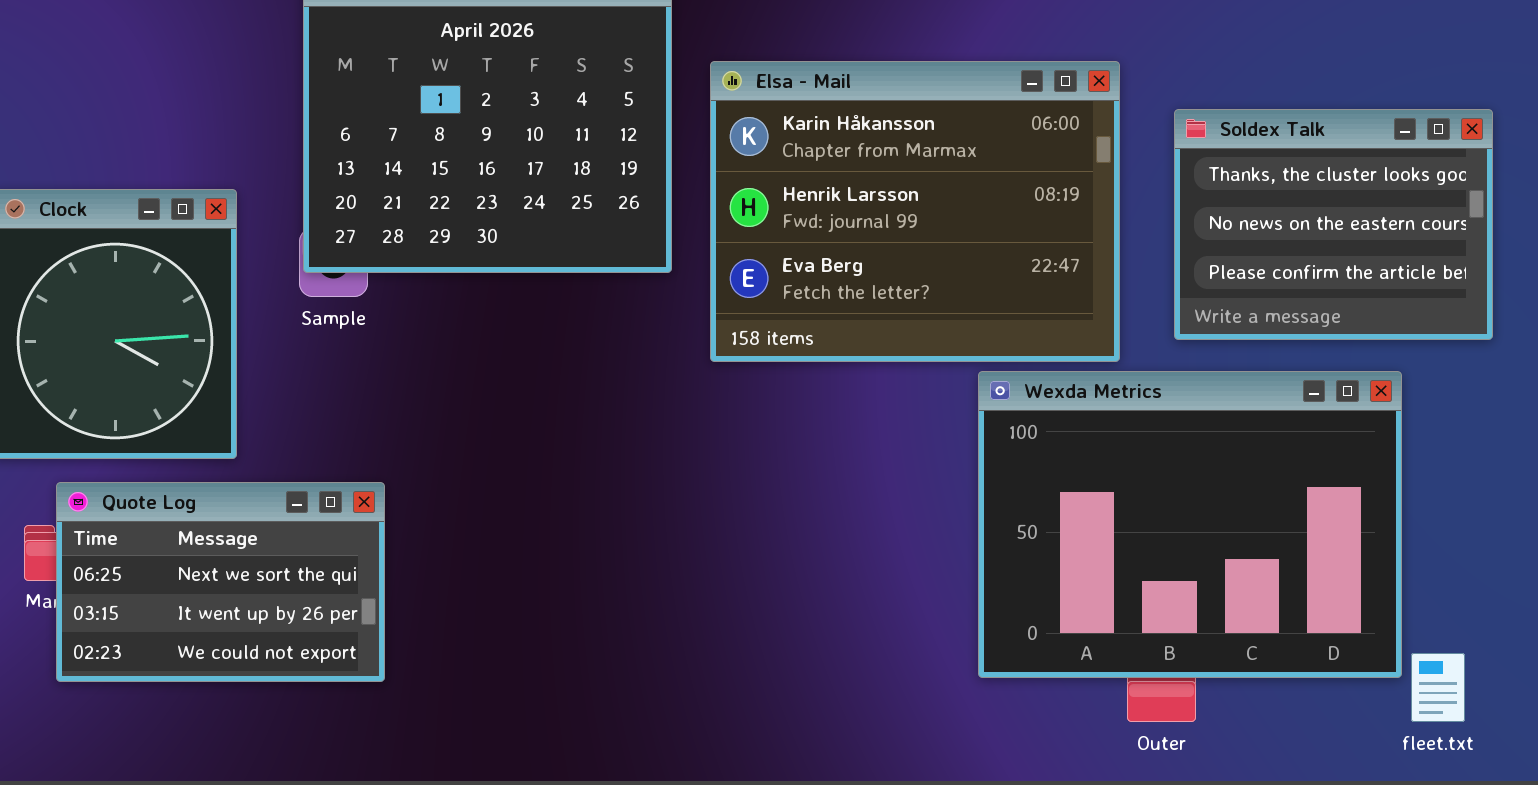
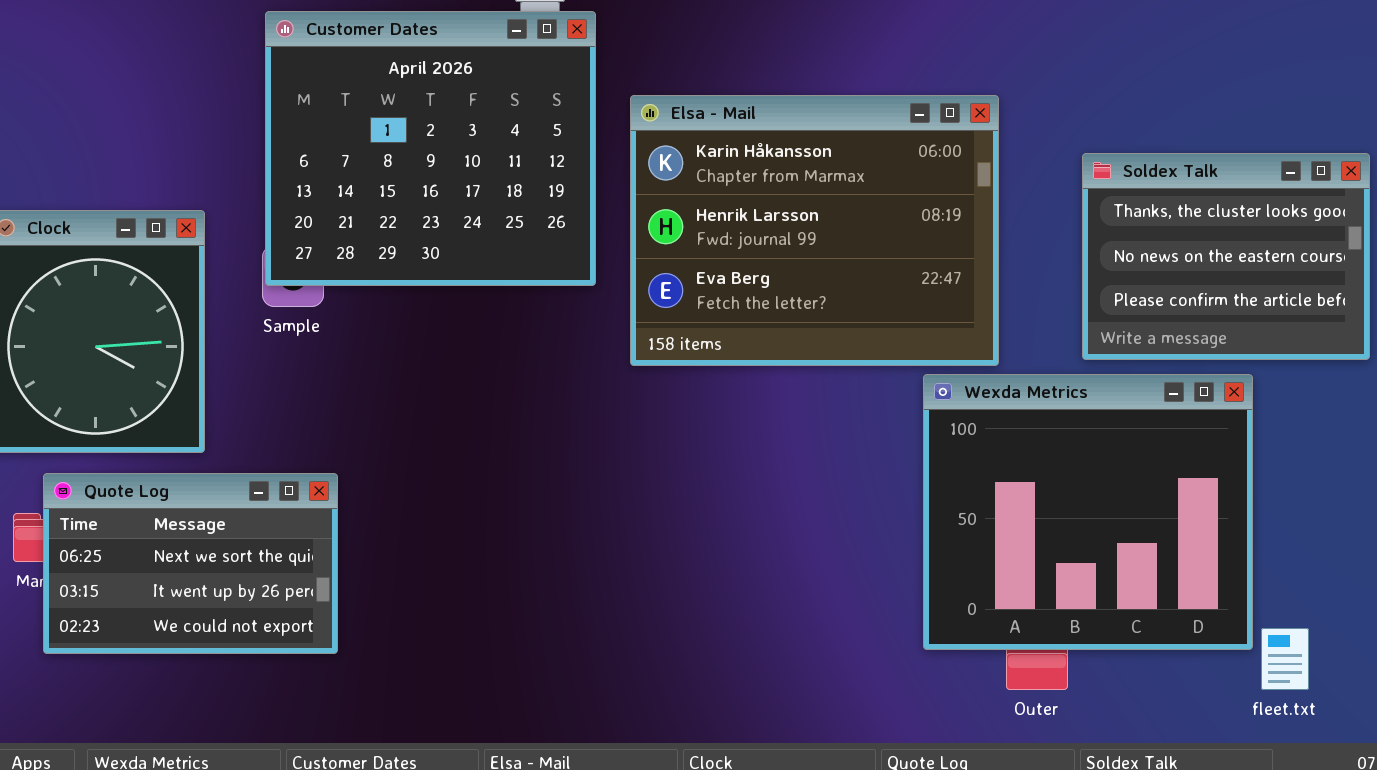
Soldex Talk: [1174,109,1493,340] -> [1082,153,1370,360], moved
Wexda Metrics: [978,371,1402,678] -> [923,374,1253,650], resized

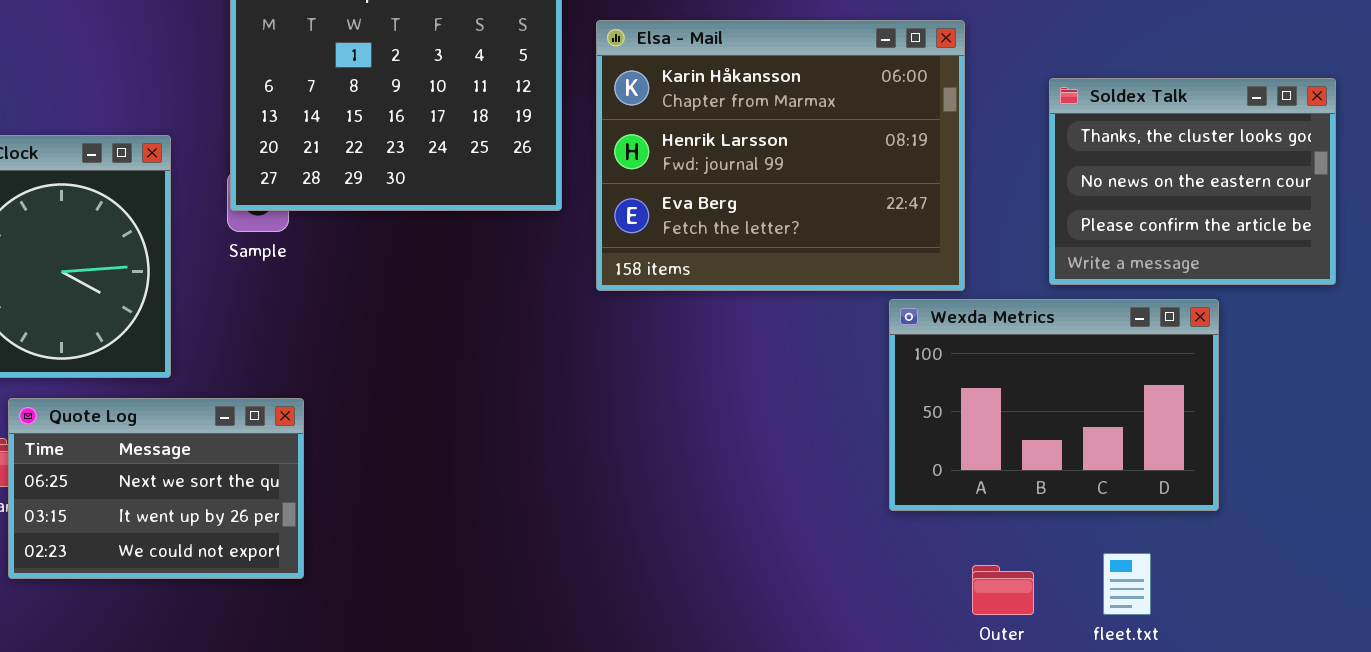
Wexda Metrics: [923,374,1253,650] -> [889,299,1219,511], resized
fleet.txt: [1261,628,1309,690] -> [1103,553,1151,615], moved

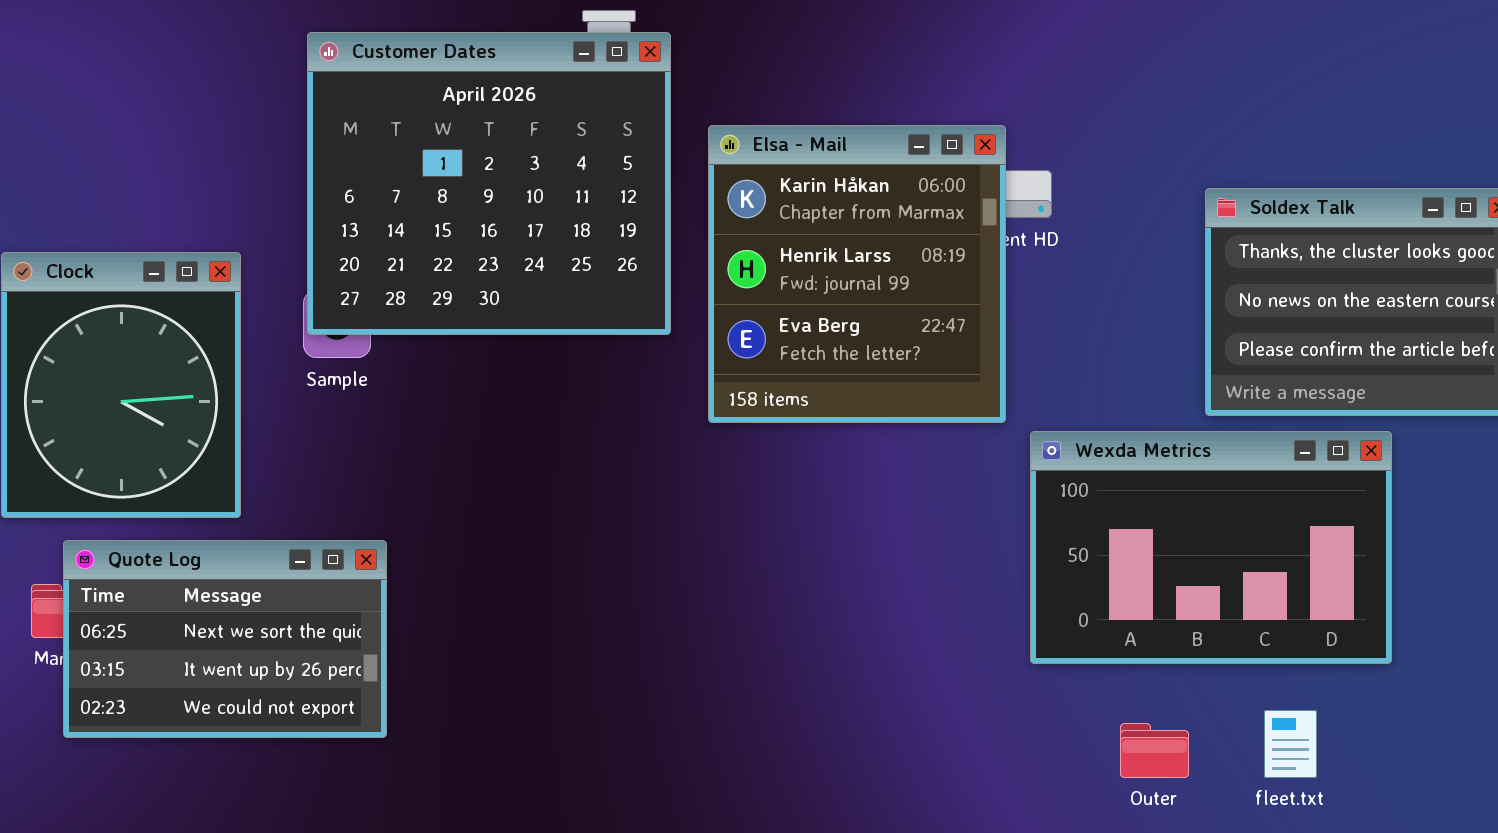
Elsa - Mail: [596,20,965,291] -> [708,125,1006,423], resized

